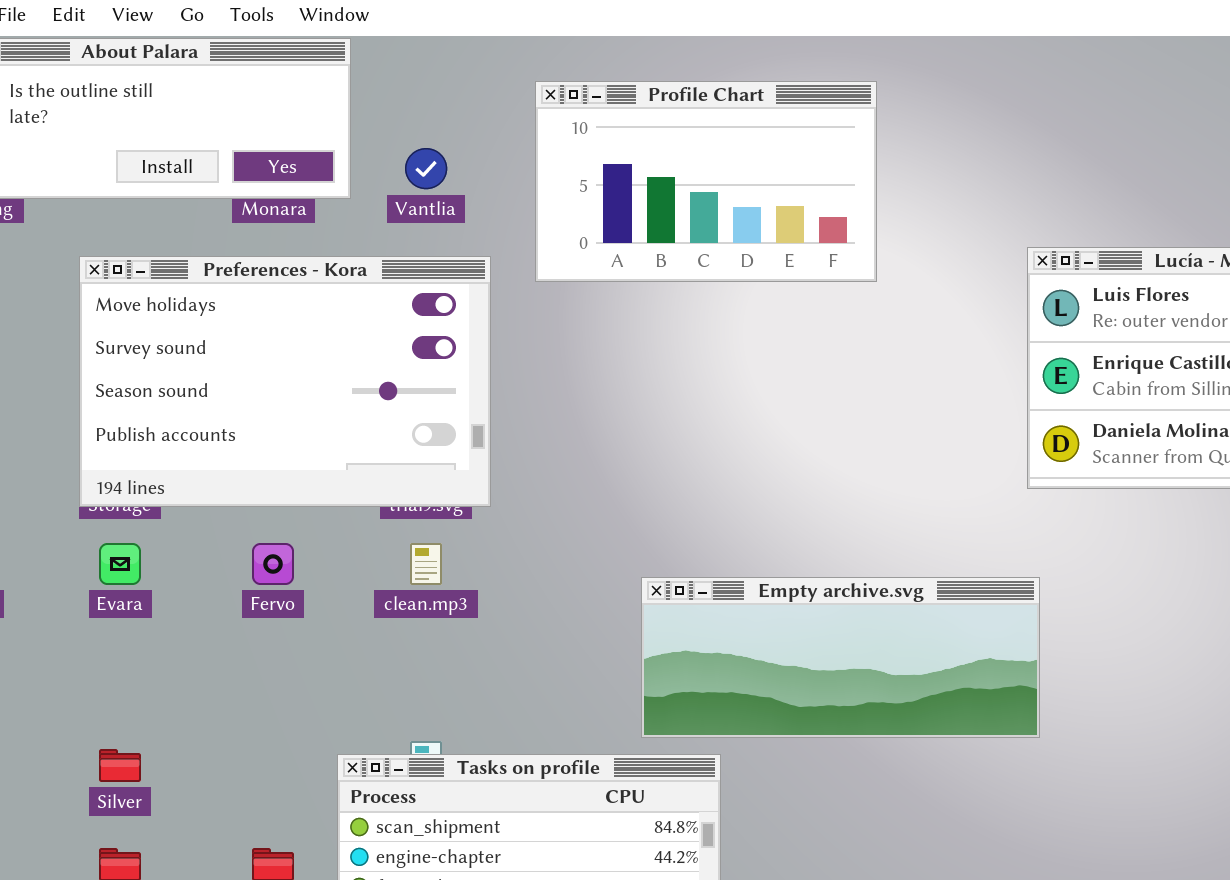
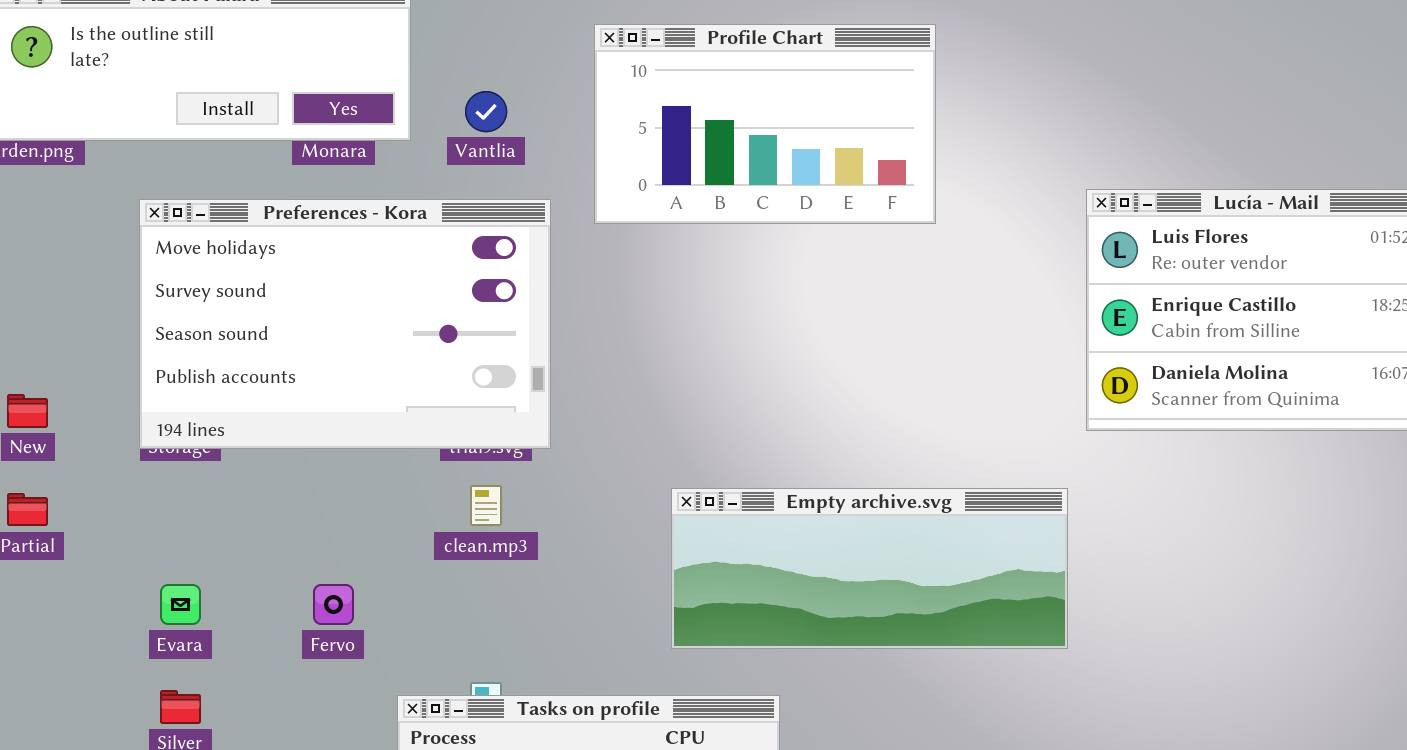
Evara: [99,543,141,585] -> [160,584,201,625], moved
Fervo: [252,543,294,585] -> [313,584,354,625], moved
Empty archive.svg: [641,577,1040,738] -> [671,488,1068,649], moved

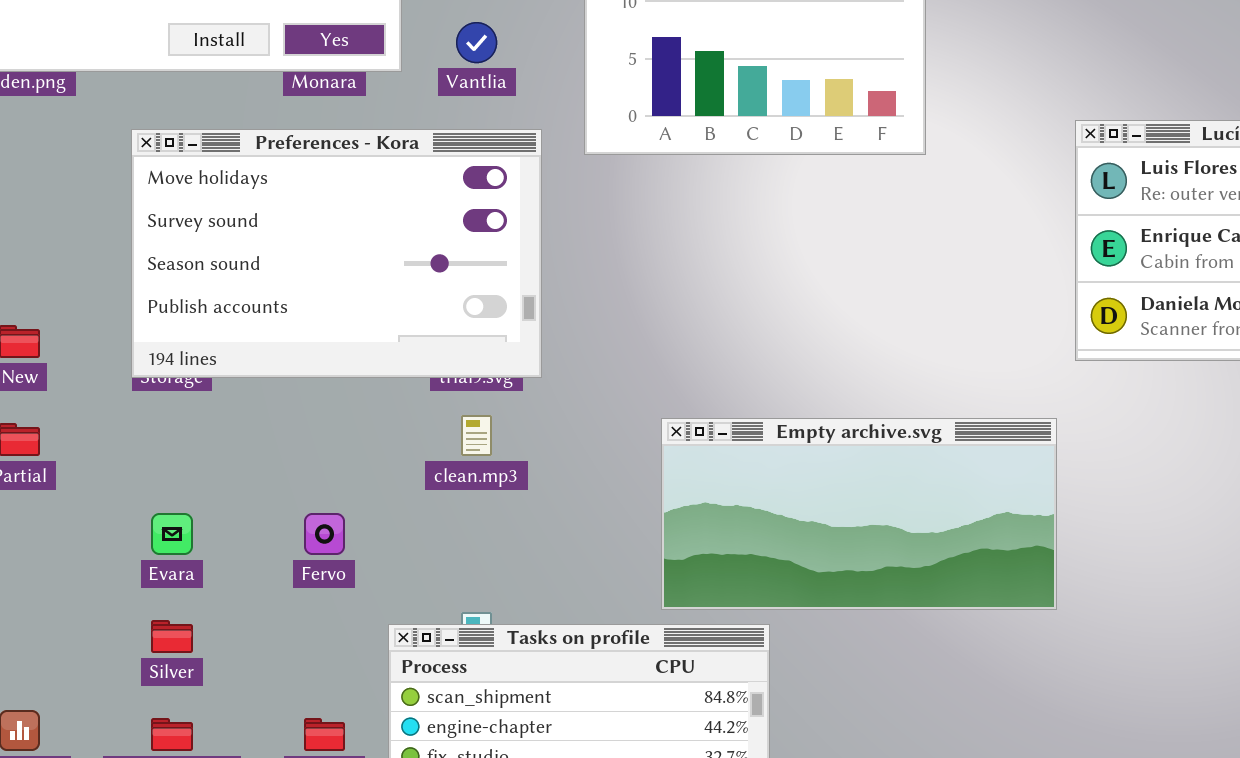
Empty archive.svg: [671,488,1068,649] -> [661,418,1057,610], resized

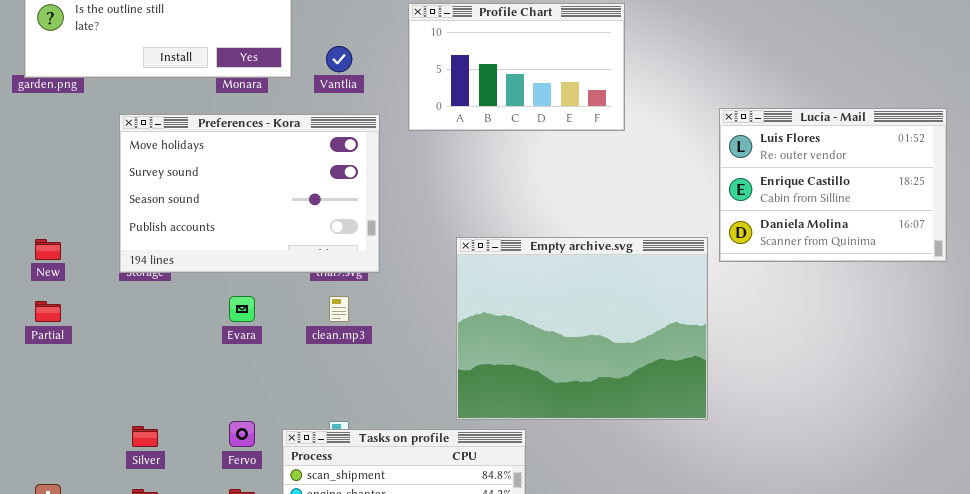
Empty archive.svg: [661,418,1057,610] -> [456,237,708,420], resized
Evara: [151,513,193,555] -> [229,296,255,322], moved
Fervo: [304,513,345,555] -> [229,421,255,447], moved

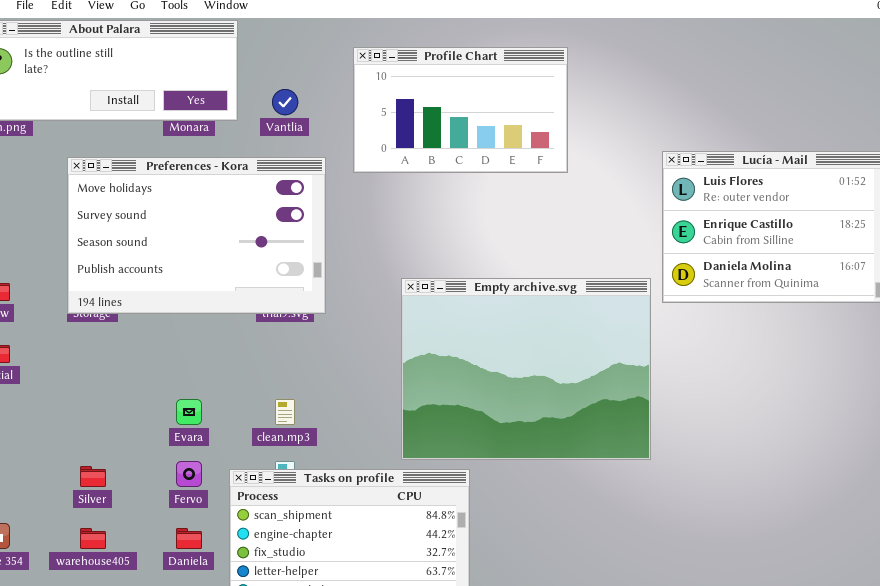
Evara: [229,296,255,322] -> [176,399,202,425], moved
clean.mp3: [329,296,349,322] -> [275,399,295,425], moved

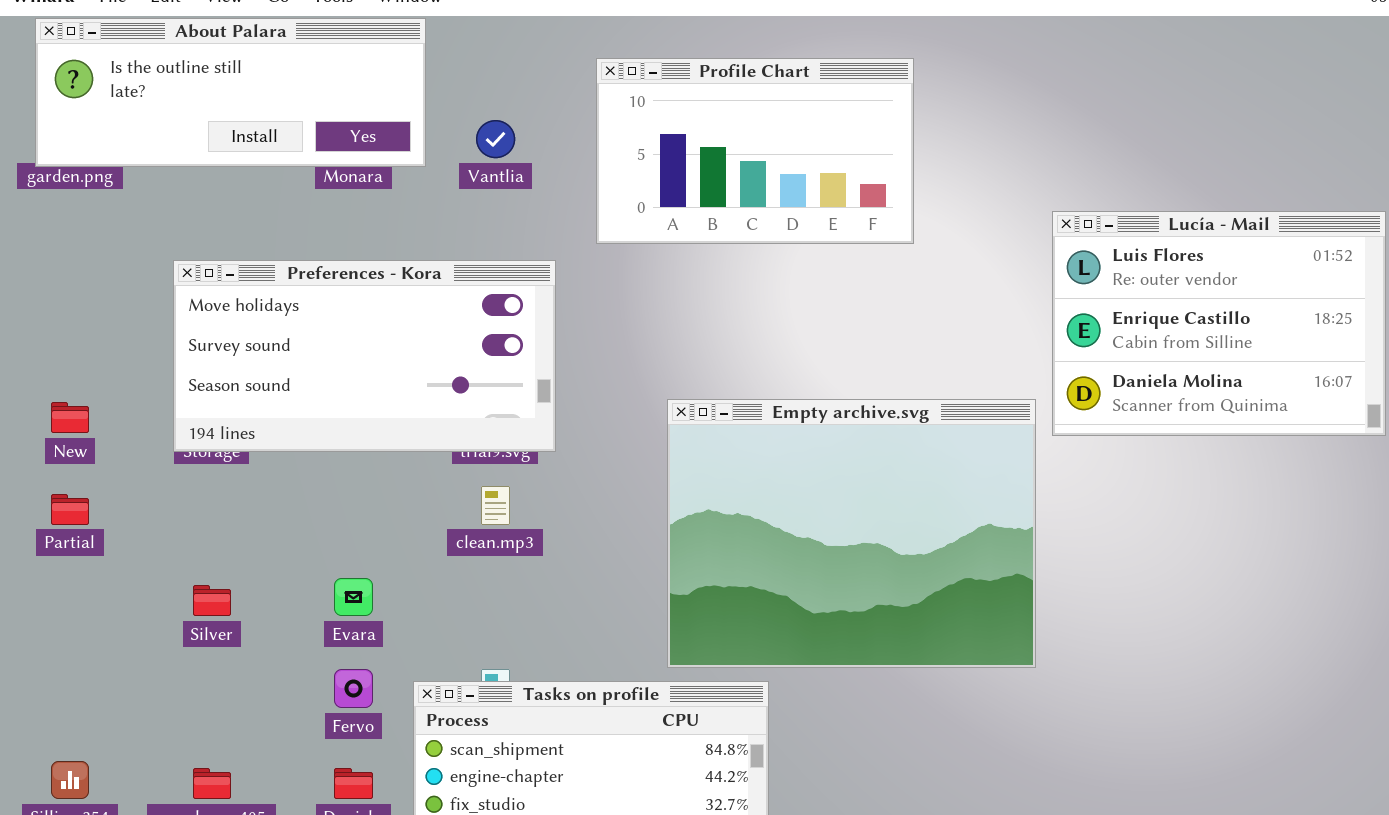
Preferences - Kora: [67,157,326,314] -> [173,260,556,452], resized
clean.mp3: [275,399,295,425] -> [481,486,510,525], moved
Silver: [80,466,106,487] -> [193,585,231,616], moved

